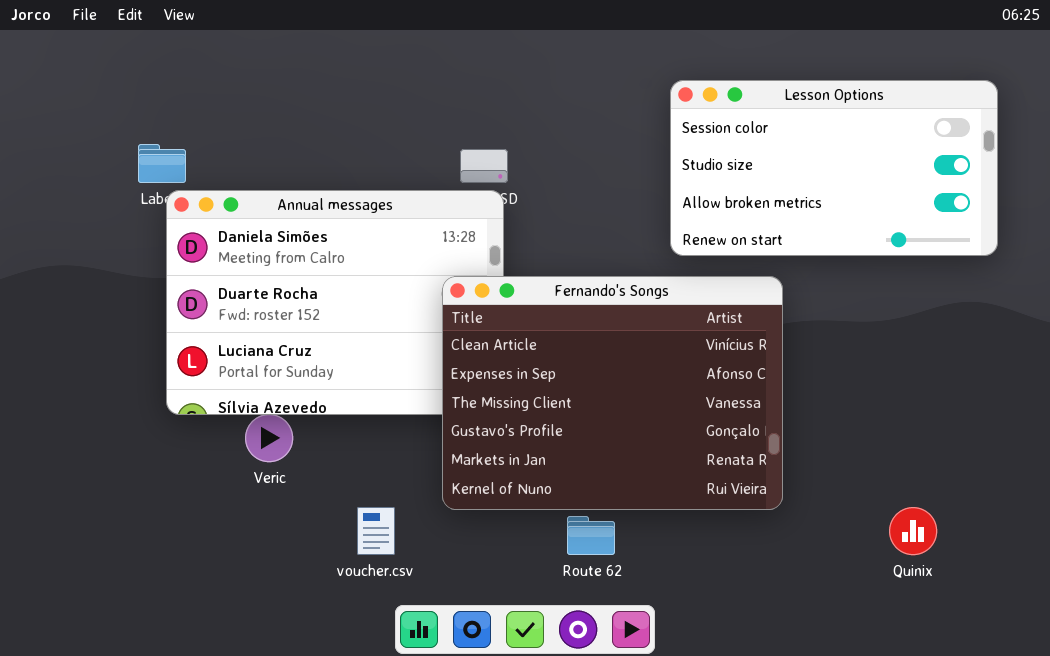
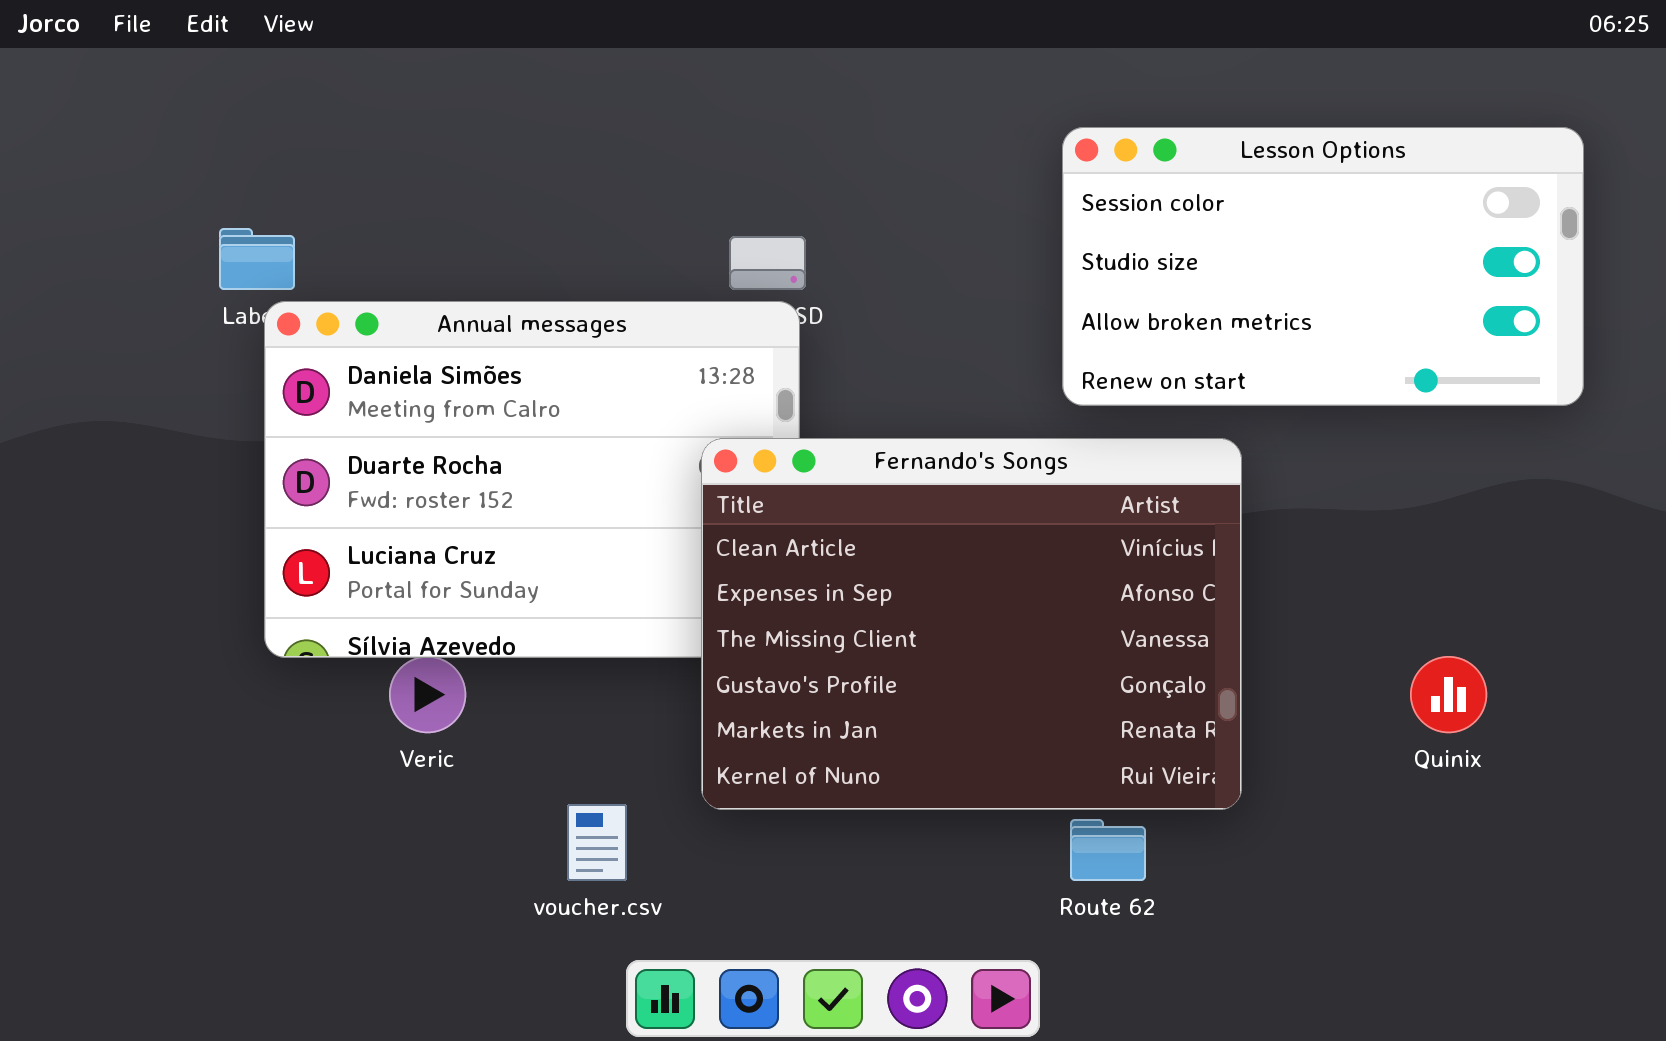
Quinix: [889,507,937,555] -> [1410,656,1487,733], moved
Route 62: [567,516,615,555] -> [1070,819,1146,881], moved

